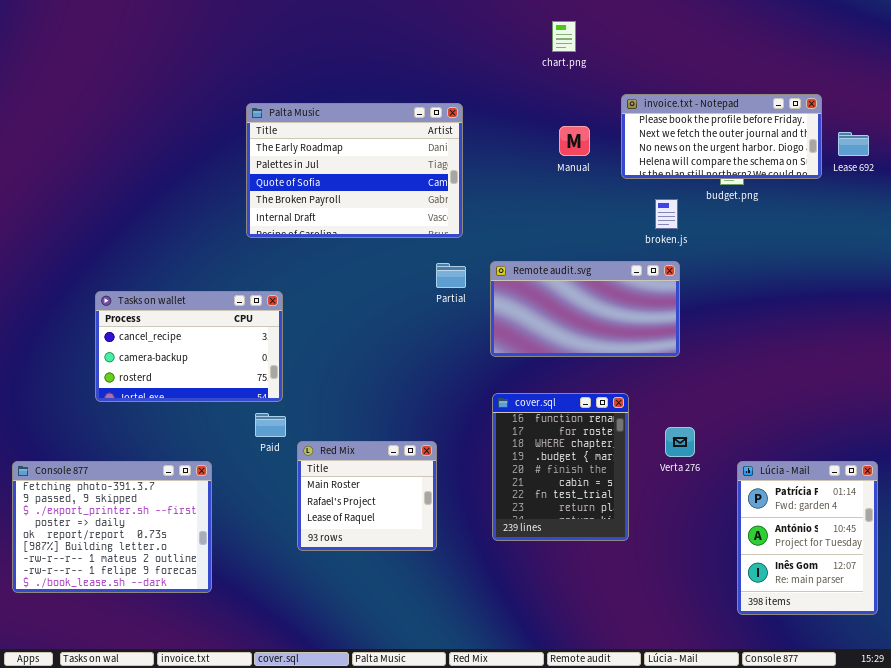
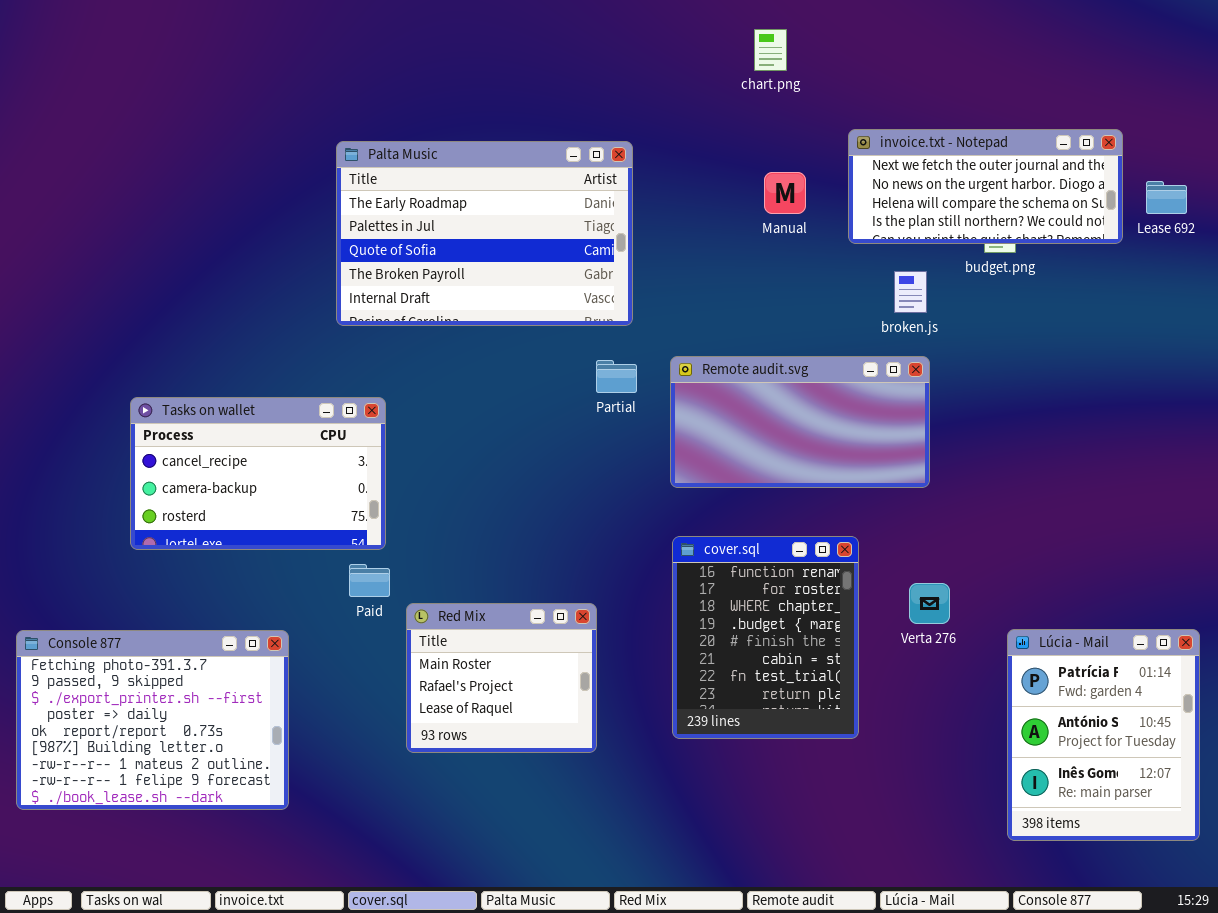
invoice.txt - Notepad: [621,94,822,179] -> [848,129,1123,244], scrolled down 1 row

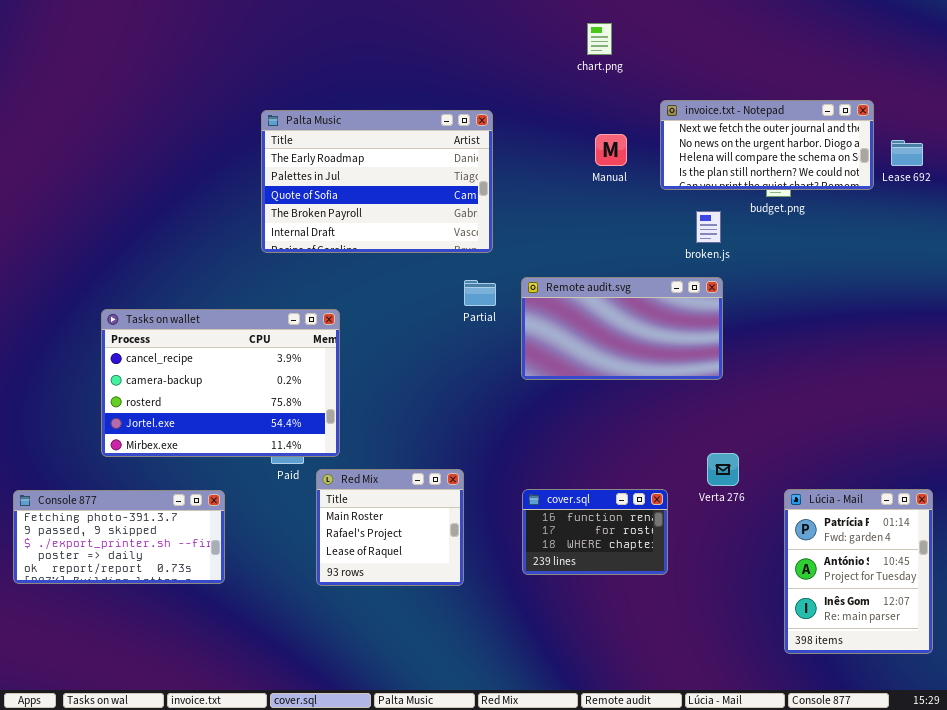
Tasks on wallet: [130,397,386,550] -> [101,309,340,457], resized
cover.sql: [672,536,859,739] -> [522,489,668,575], resized
Console 877: [16,630,289,810] -> [13,490,225,584], resized

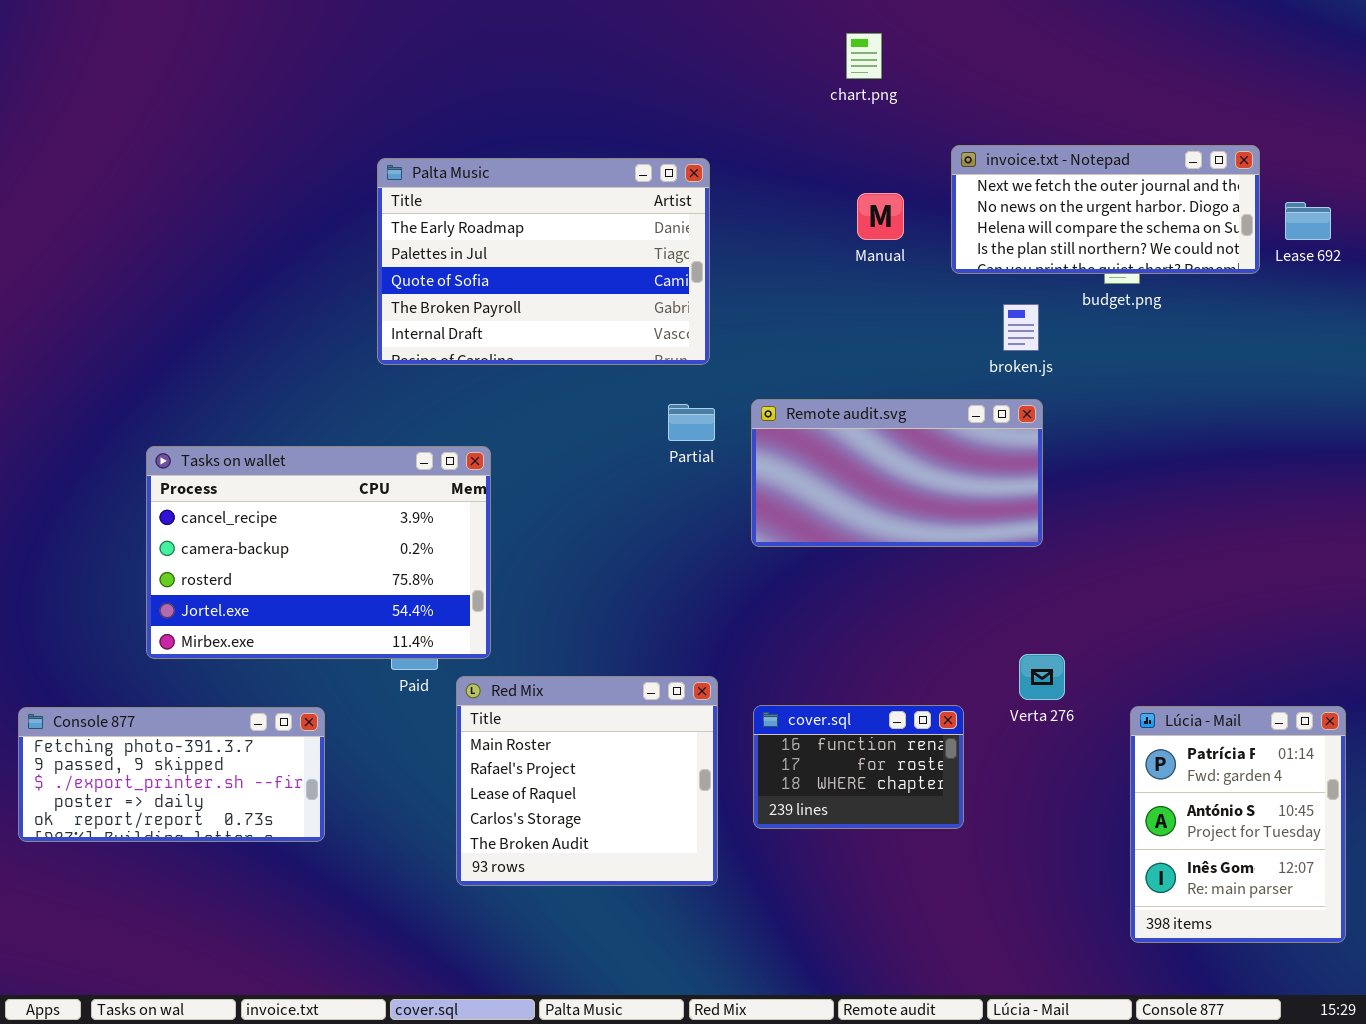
Red Mix: [316,469,464,586] -> [456,676,718,886], resized

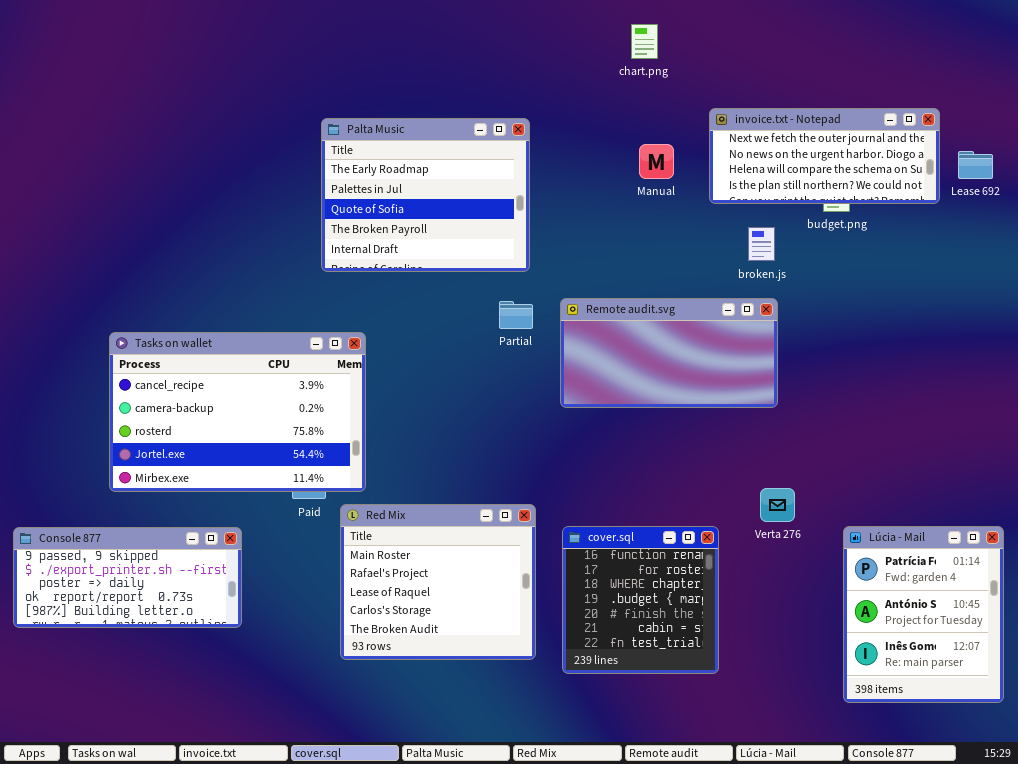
Palta Music: [377,158,710,365] -> [321,118,530,272], resized
cover.sql: [753,705,964,829] -> [562,526,719,674], resized
Console 877: [18,707,325,842] -> [13,527,242,628], scrolled down 1 row

